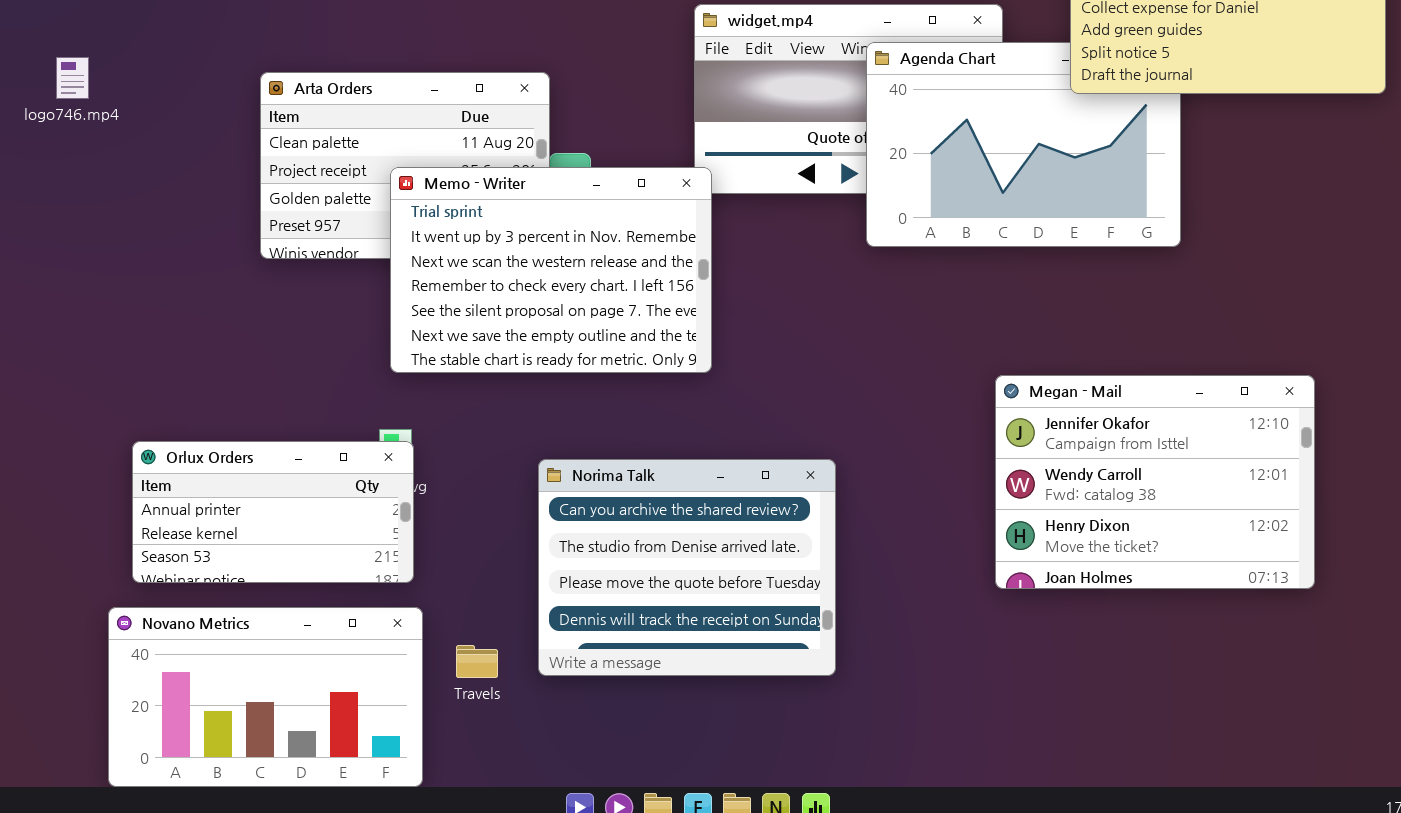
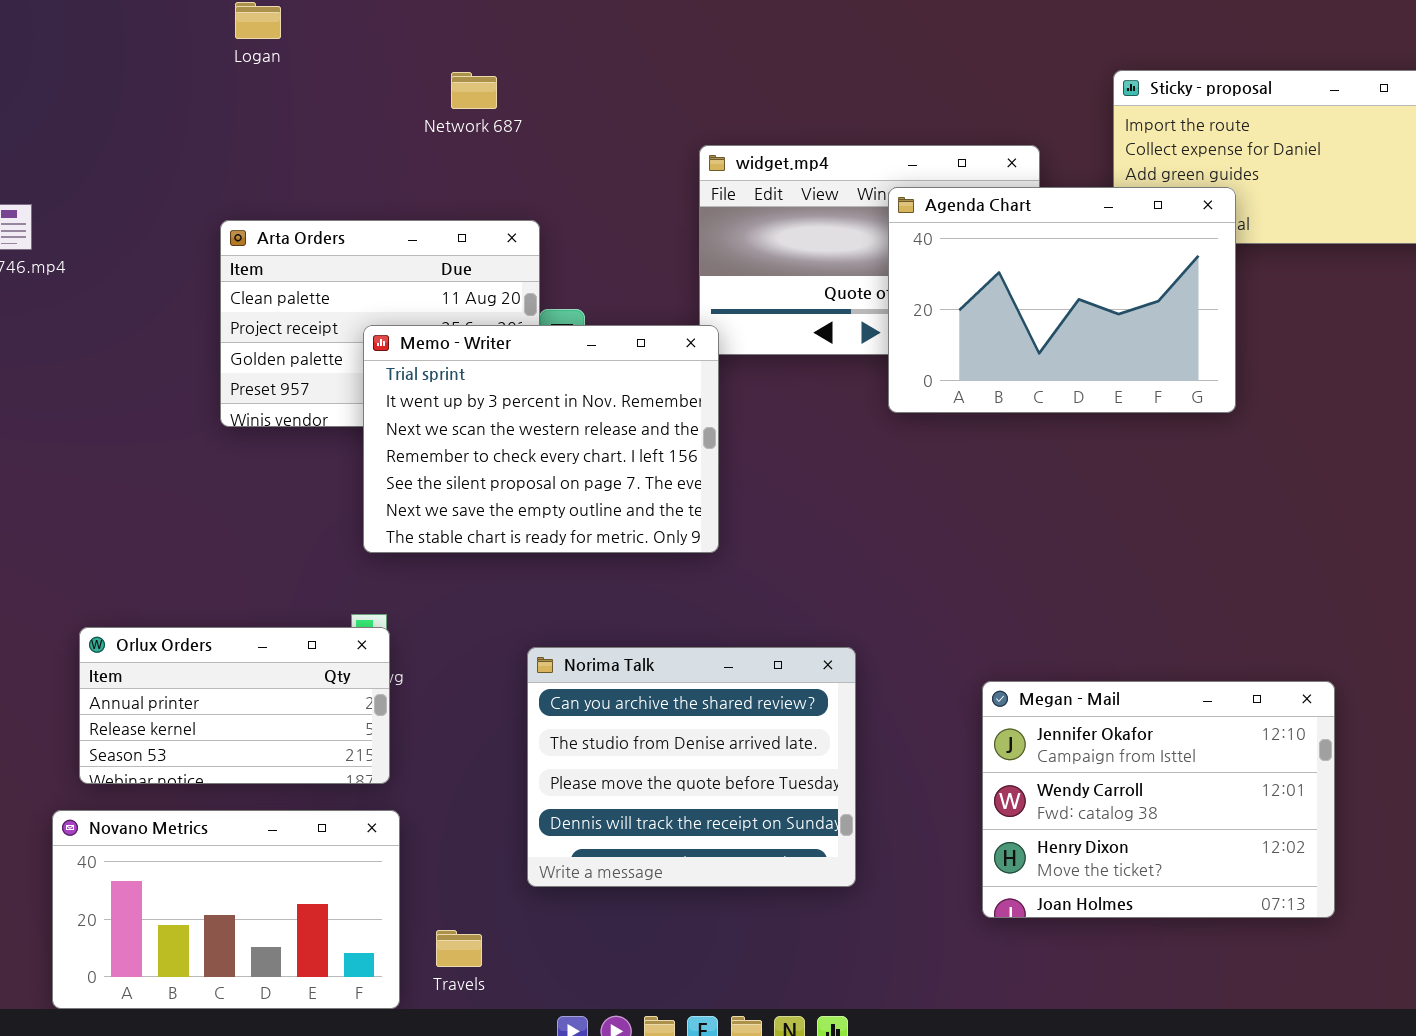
Agenda Chart: [866,42,1181,247] -> [888,187,1236,413], raised
Megan - Mail: [995,375,1315,589] -> [982,681,1335,918], moved
Travels: [456,645,498,678] -> [436,930,482,967], moved

